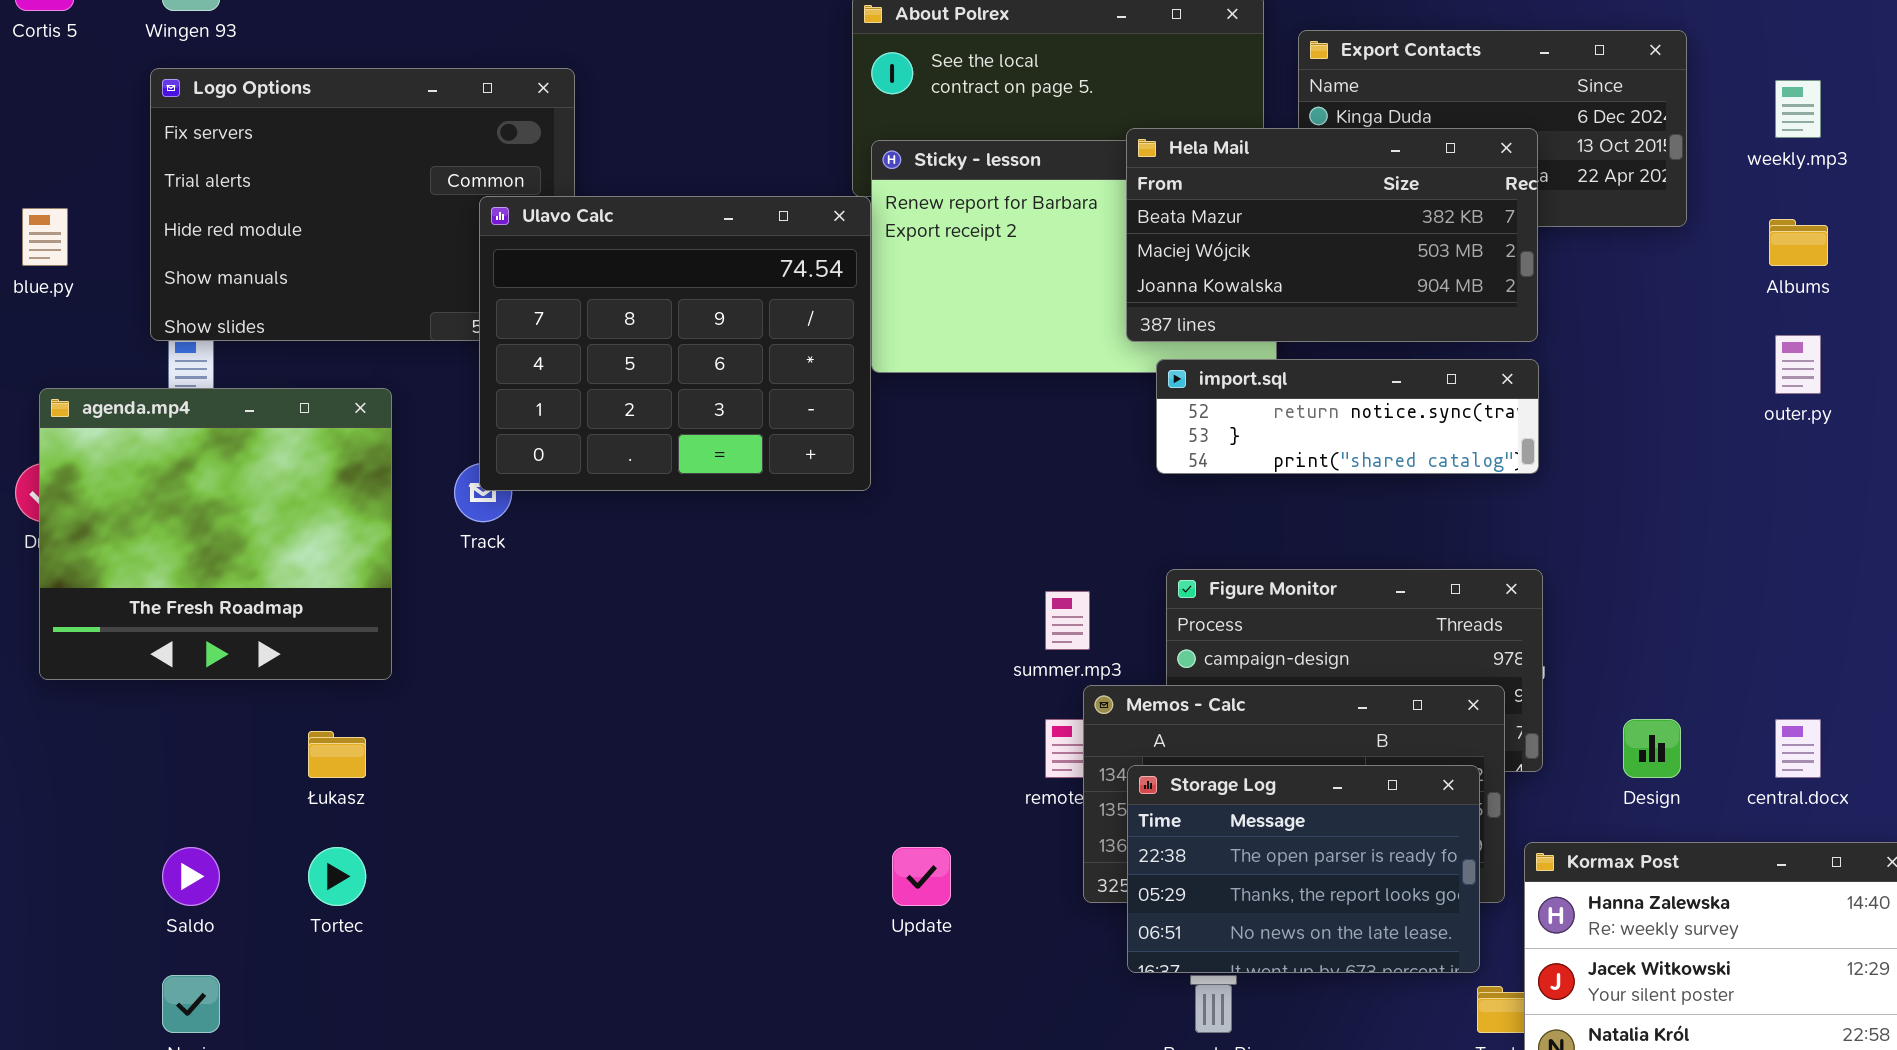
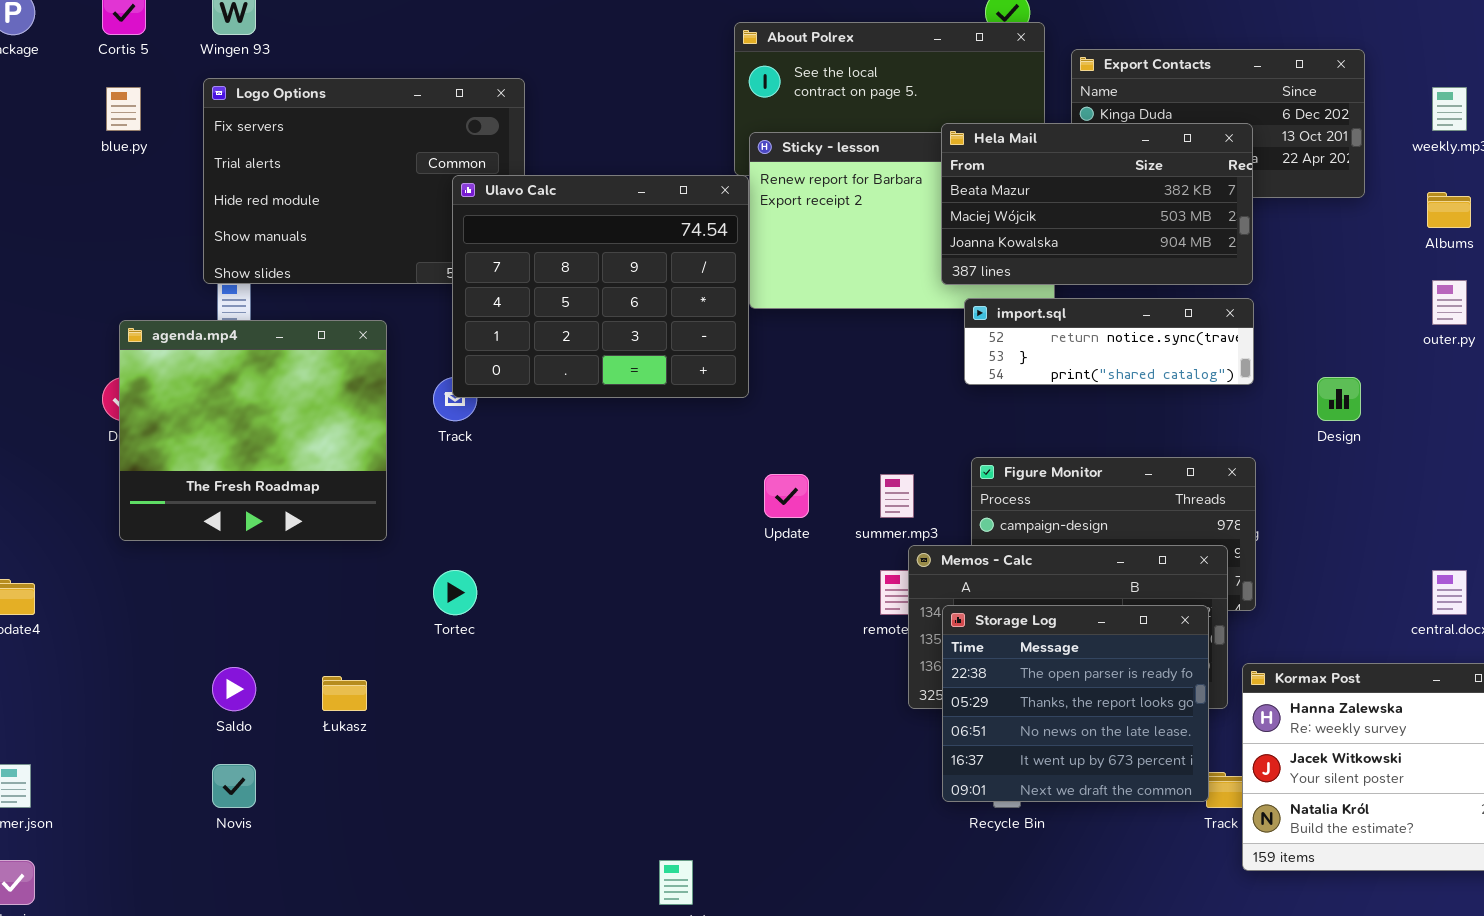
blue.py: [22,208,68,266] -> [106,87,141,131], moved
Design: [1623,719,1681,778] -> [1317,377,1361,421], moved
Łukasz: [308,731,366,778] -> [322,676,367,711], moved
Storage Log: [1127,765,1480,973] -> [942,605,1209,802], resized
Tortec: [308,847,366,906] -> [433,570,477,615], moved
Update: [892,847,951,906] -> [764,474,809,518], moved

